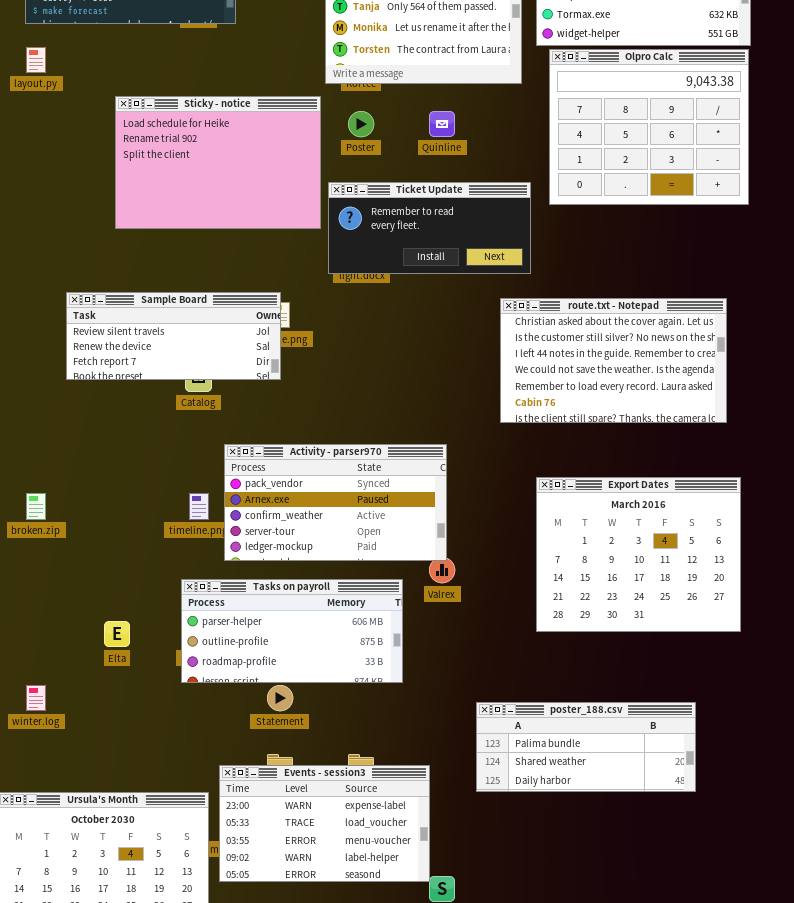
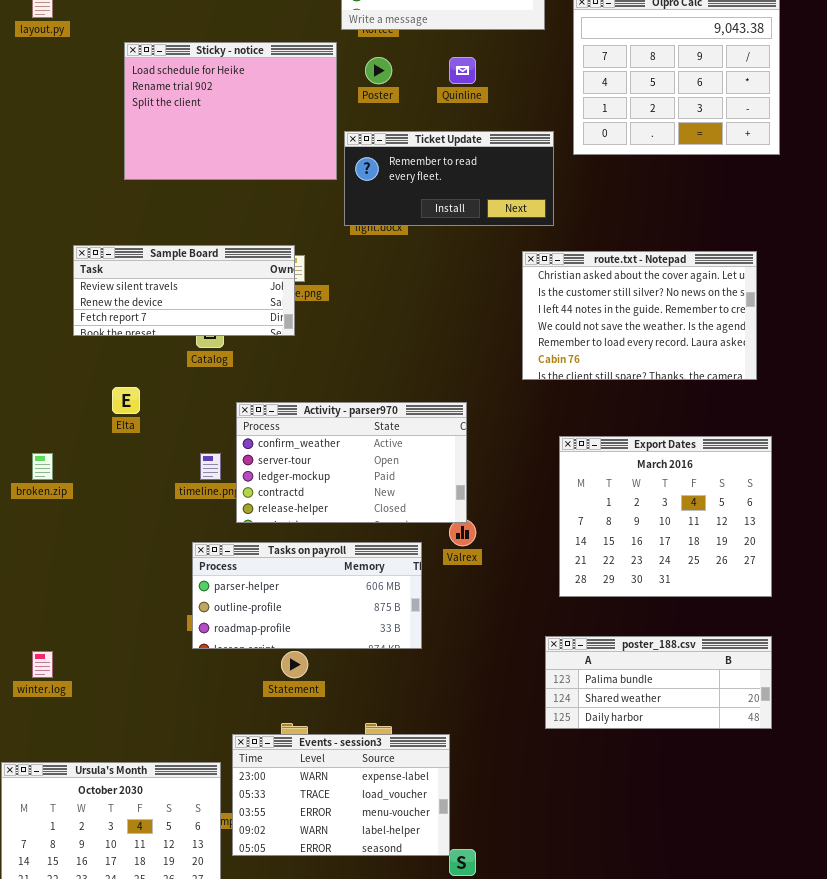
Activity - parser970: [224,444,447,561] -> [236,402,467,523], scrolled down 2 rows
Elta: [104,621,130,647] -> [112,387,140,414], moved
poster_188.csv: [476,702,696,792] -> [545,636,772,729], moved

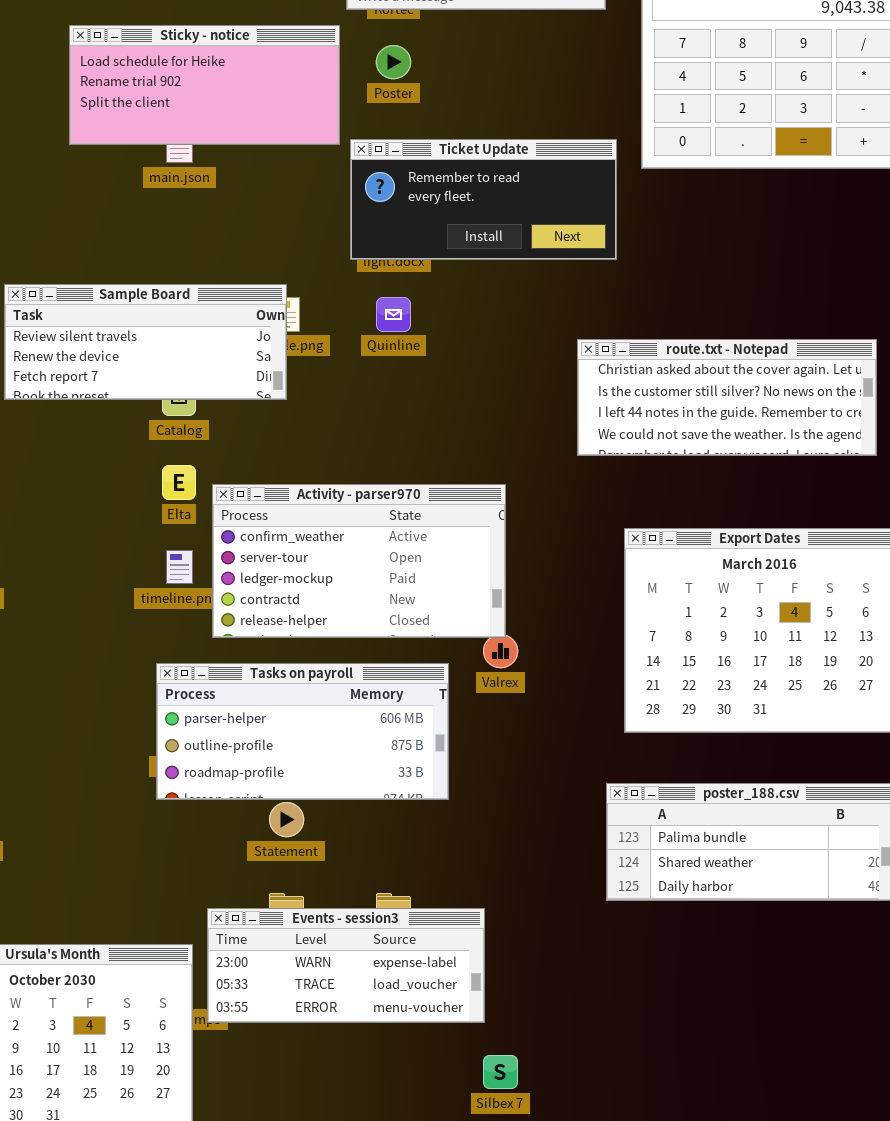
Sticky - notice: [124,42,337,180] -> [69,25,340,145], resized
Quinline: [449,57,476,84] -> [376,297,411,332], moved
route.txt - Notepad: [522,251,757,380] -> [577,339,877,456], resized
Elta: [112,387,140,414] -> [162,465,196,500], moved
Events - session3: [232,734,450,856] -> [207,908,485,1023], resized

